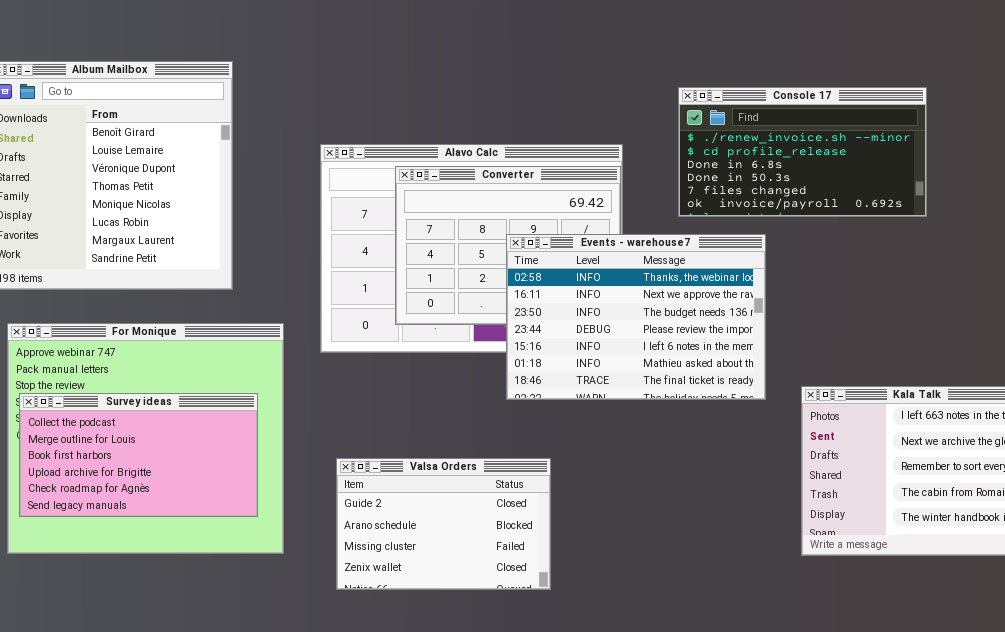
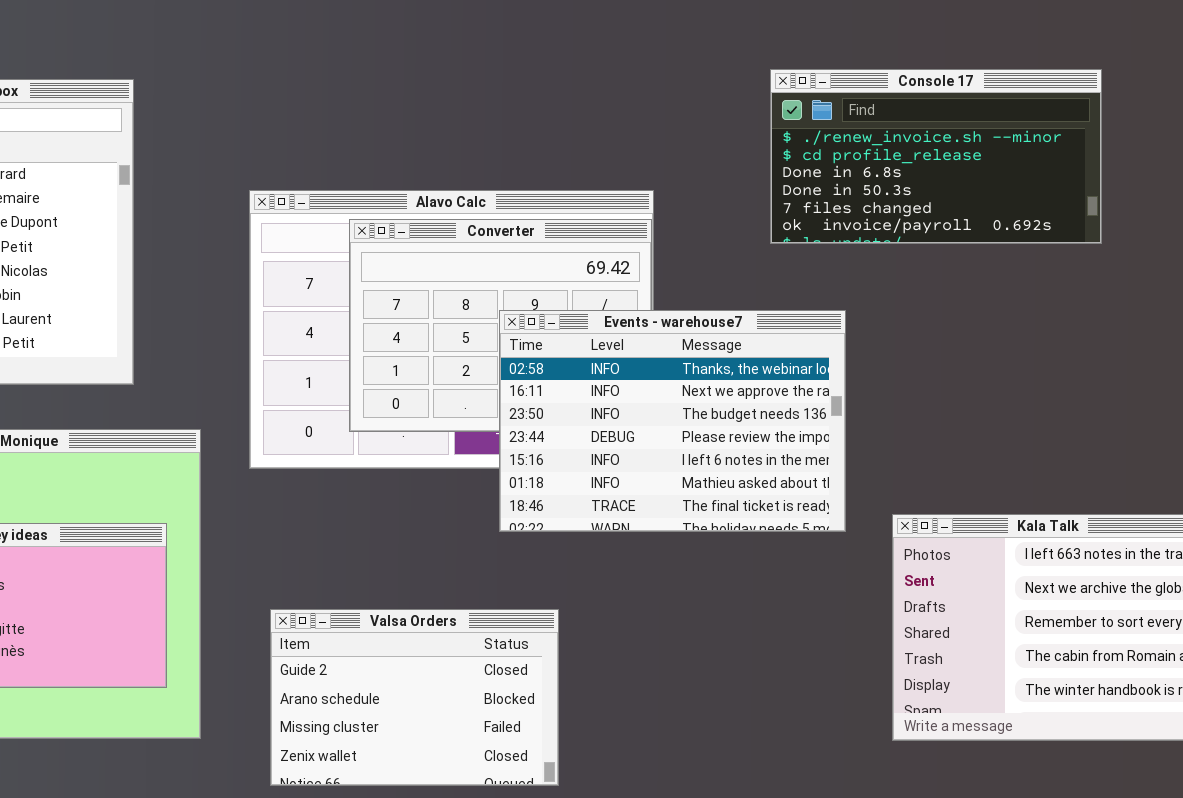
Console 17: [678,87,927,217] -> [770,69,1102,244], moved

